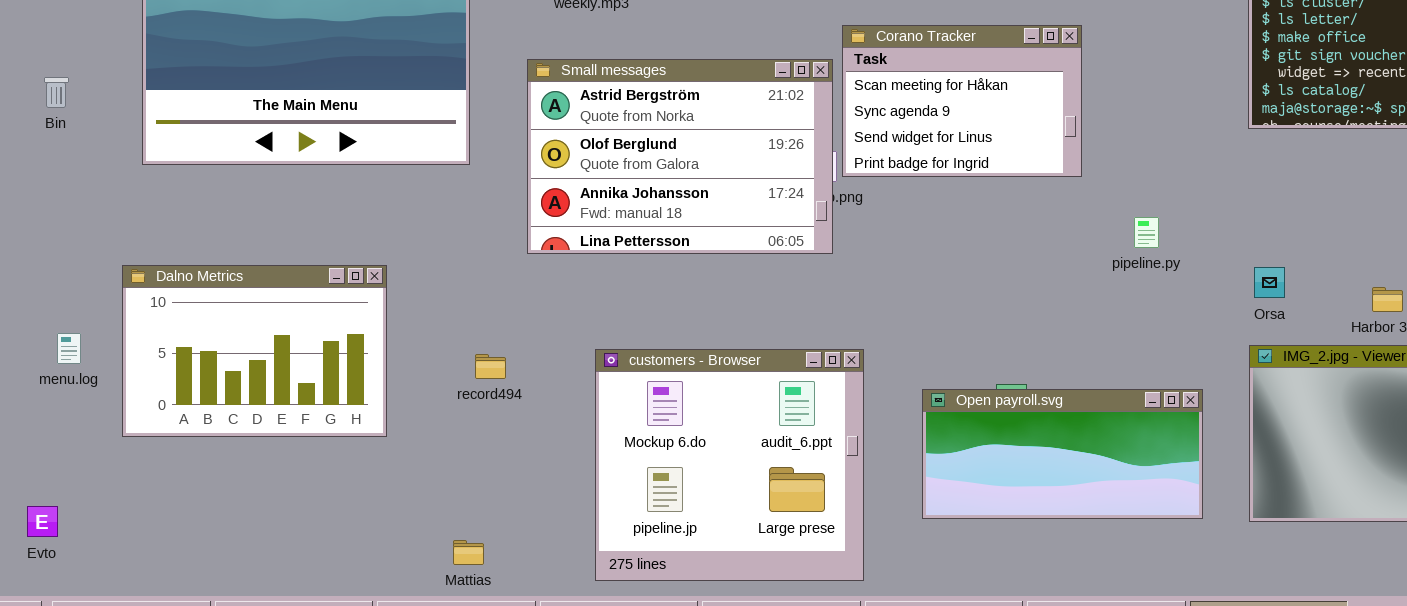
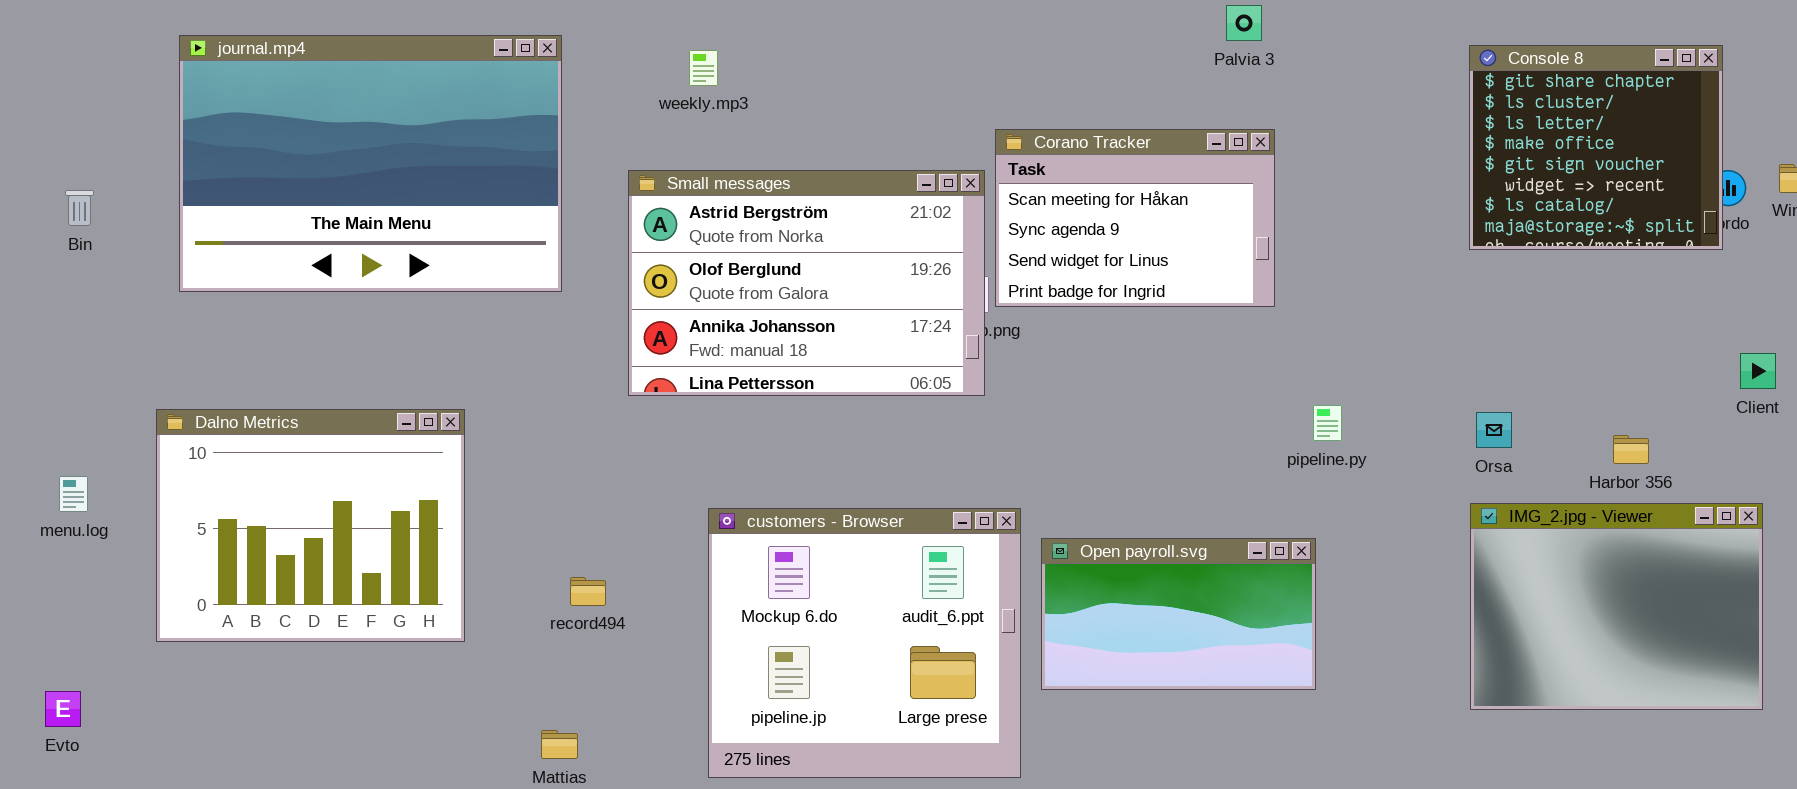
pipeline.py: [1134,217,1159,248] -> [1313,405,1342,441], moved
Dalno Metrics: [122,265,387,437] -> [156,409,465,642], resized
menu.log: [57,333,81,364] -> [59,476,88,512], moved
record494: [475,354,506,379] -> [570,577,606,606], moved
Open payroll.svg: [922,389,1203,519] -> [1041,538,1316,690], moved, resized

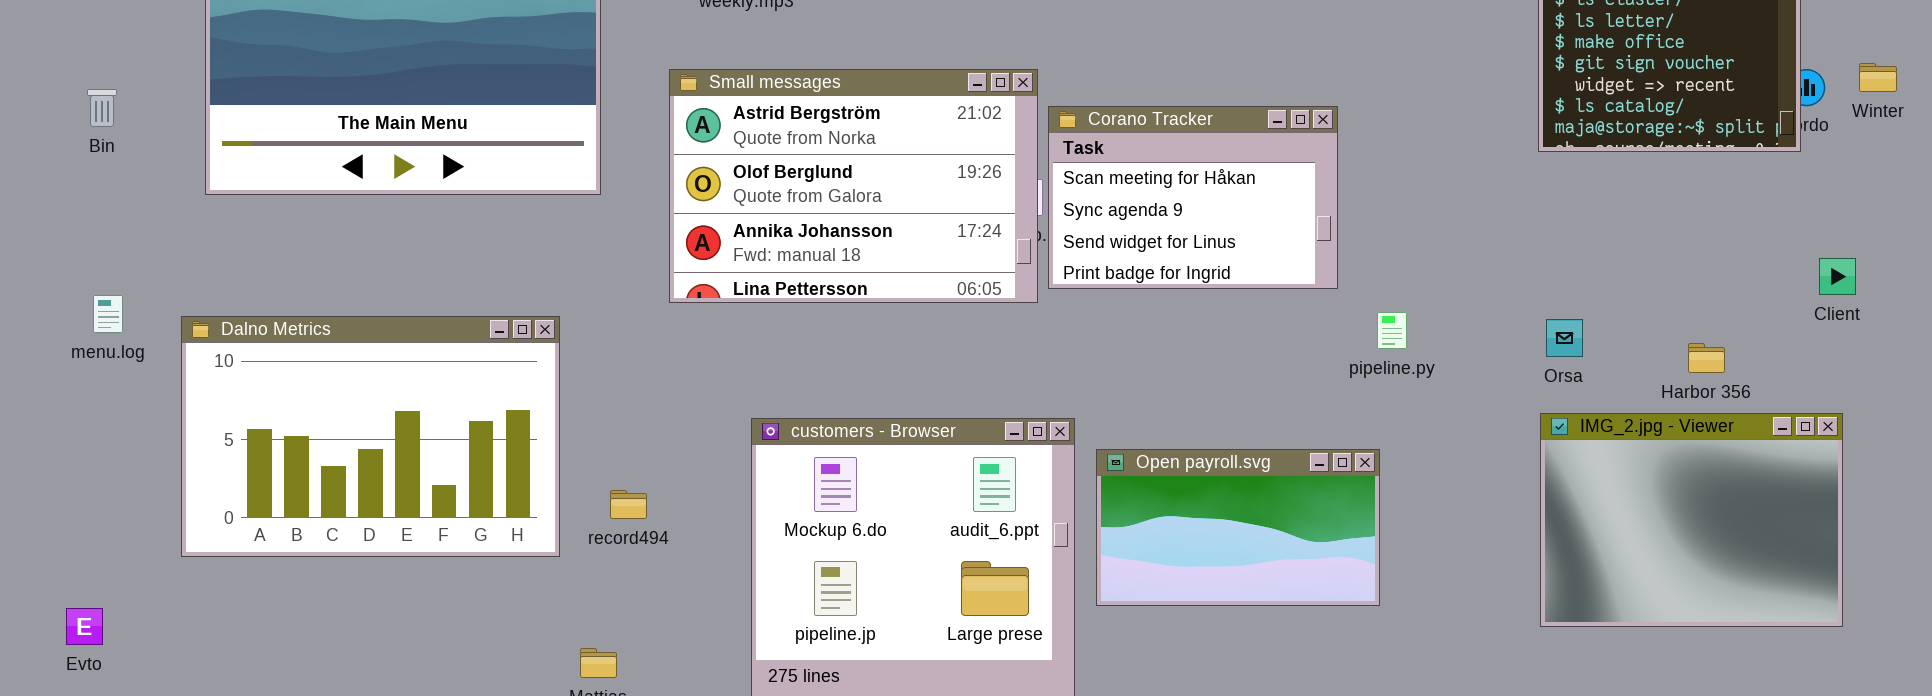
Corano Tracker: [995,129,1275,307] -> [1048,106,1338,289], moved
Dalno Metrics: [156,409,465,642] -> [181,316,560,557], resized
menu.log: [59,476,88,512] -> [93,295,123,333], moved

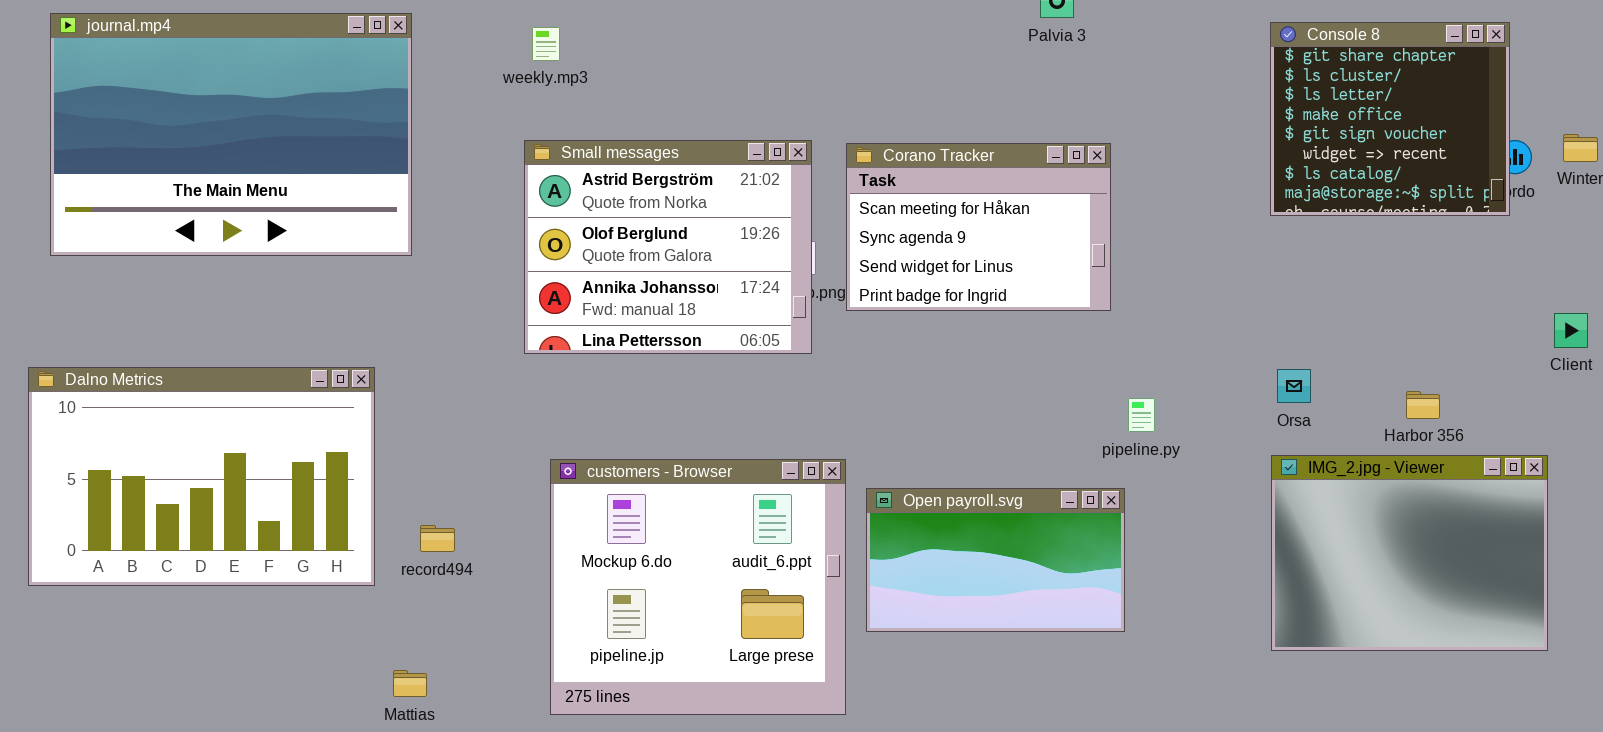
Small messages: [669,69,1038,303] -> [524,140,812,354], resized
Corano Tracker: [1048,106,1338,289] -> [846,143,1111,311], moved
Client: [1819,258,1856,295] -> [1554,313,1588,348], moved
pipeline.py: [1377,312,1407,349] -> [1128,398,1155,432], moved

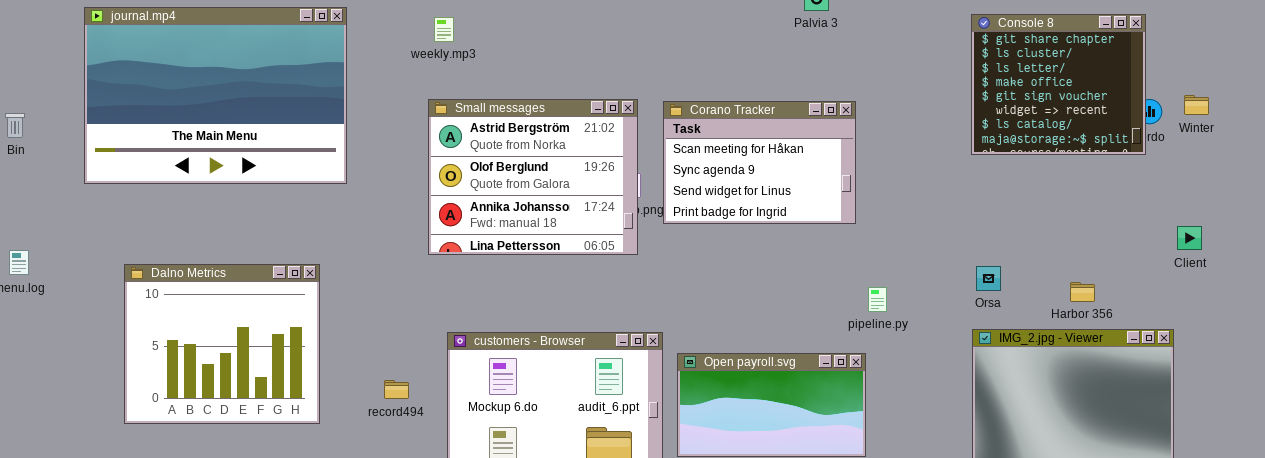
Dalno Metrics: [28,367,375,586] -> [124,264,320,424], resized
record494: [420,525,455,552] -> [384,380,409,399], moved

